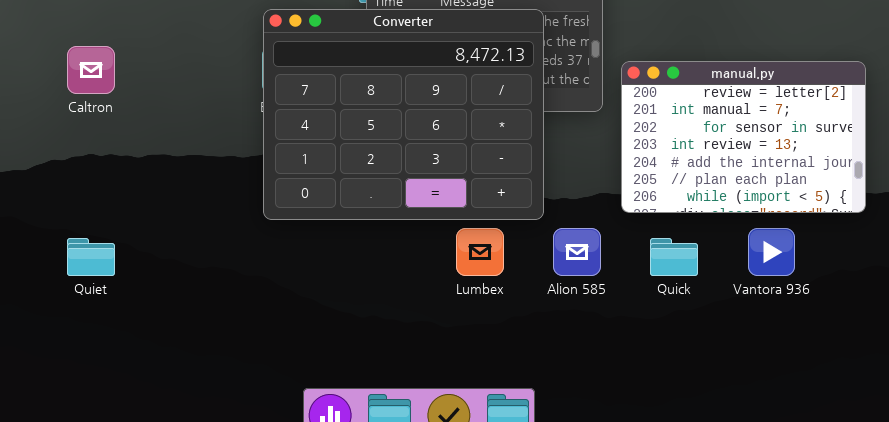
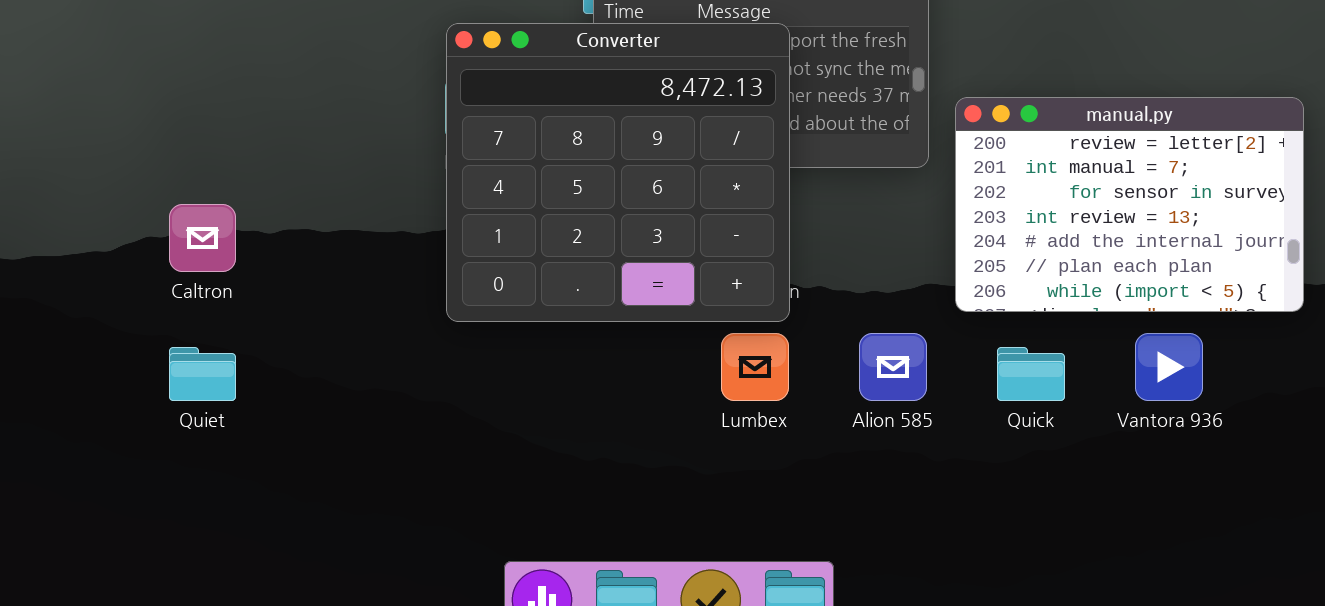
Converter: [263,9,544,220] -> [446,23,790,322], resized
Caltron: [67,46,115,94] -> [169,204,236,272], moved

